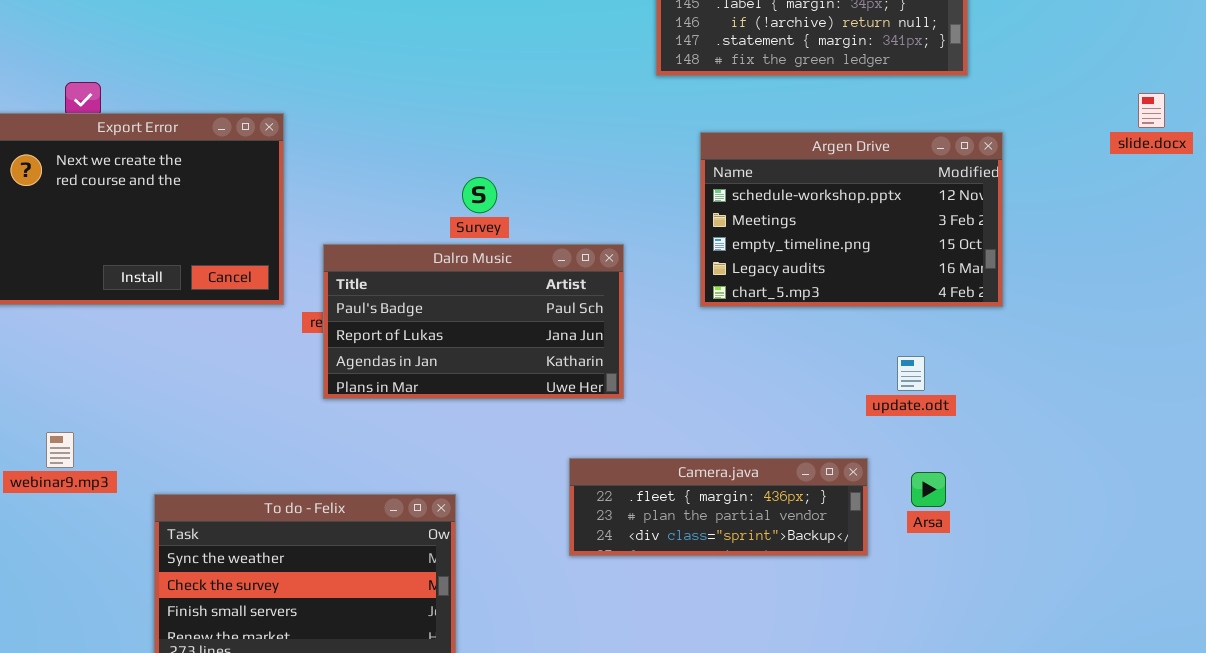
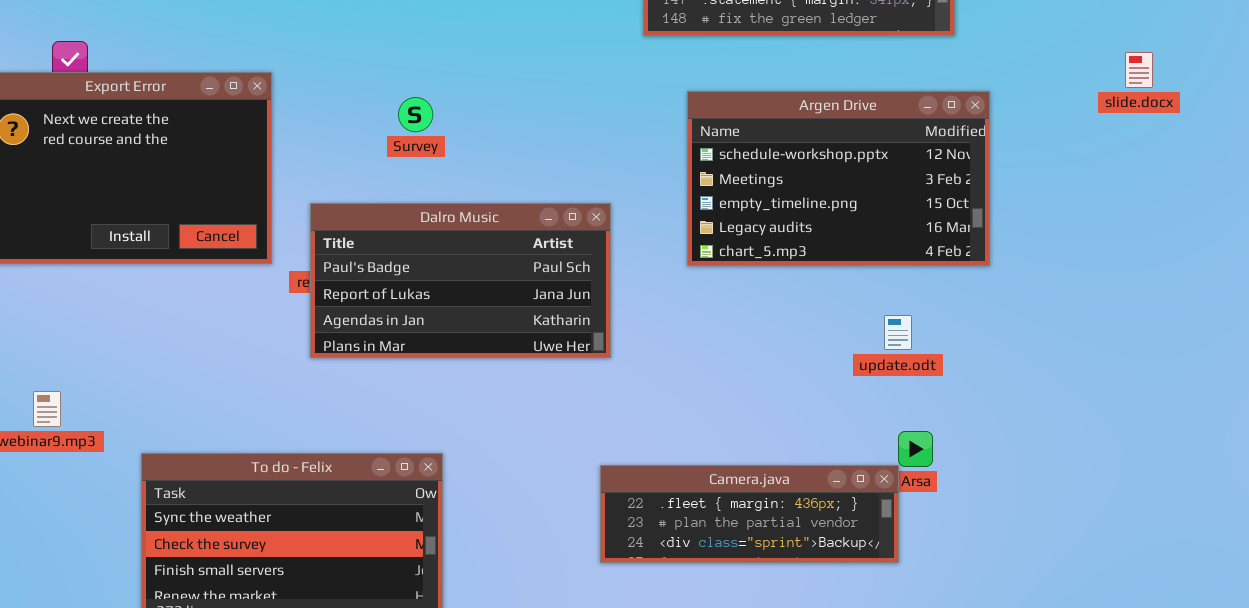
Survey: [462,177,497,213] -> [398,97,433,132], moved
Camera.java: [569,458,868,556] -> [600,465,899,563], moved

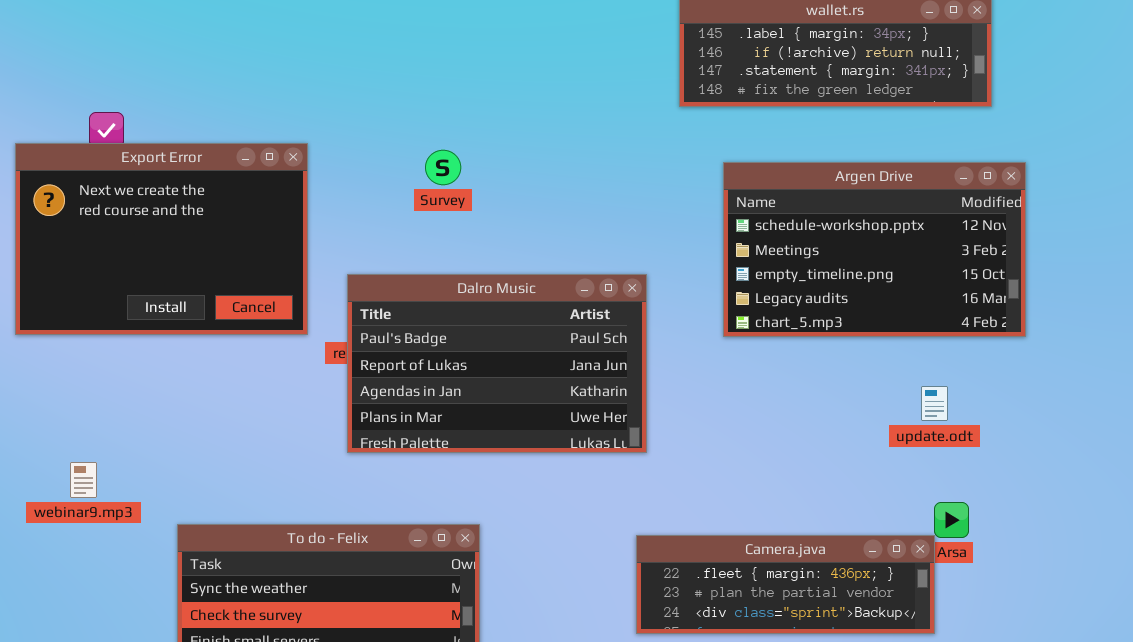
Survey: [398,97,433,132] -> [425,150,461,185], moved
Dalro Music: [310,203,611,358] -> [347,274,647,453], resized

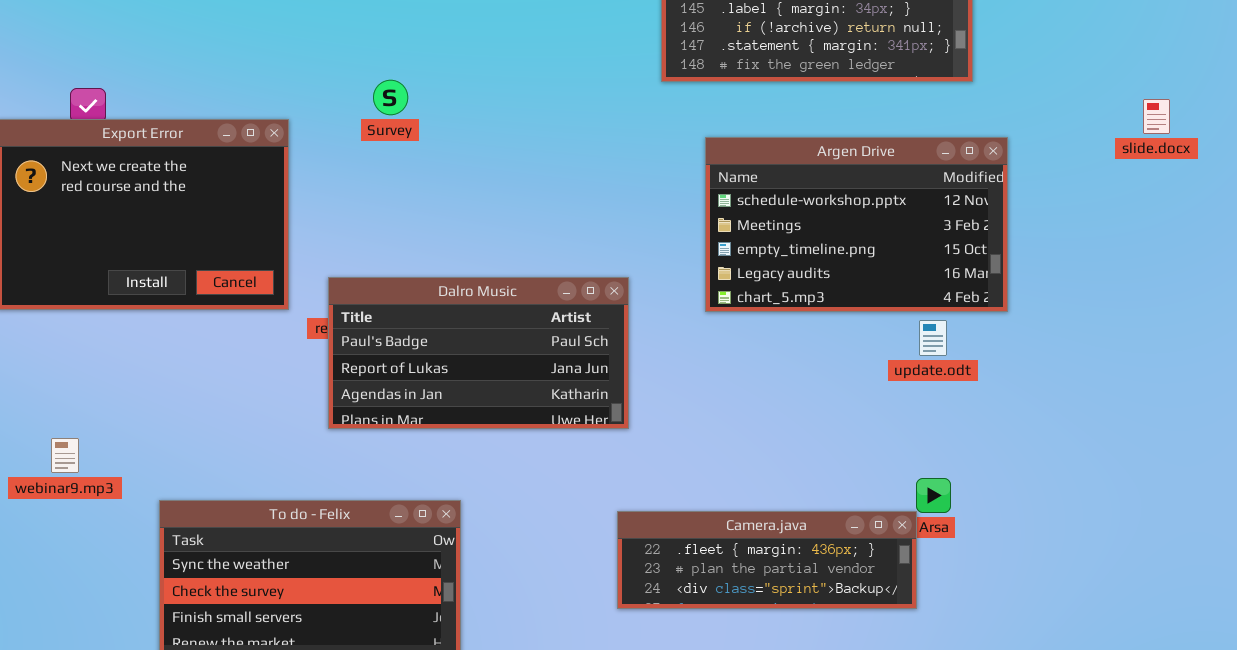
Survey: [425,150,461,185] -> [373,80,408,115], moved
Dalro Music: [347,274,647,453] -> [328,277,629,429], resized
update.odt: [921,386,948,421] -> [919,320,947,356], moved

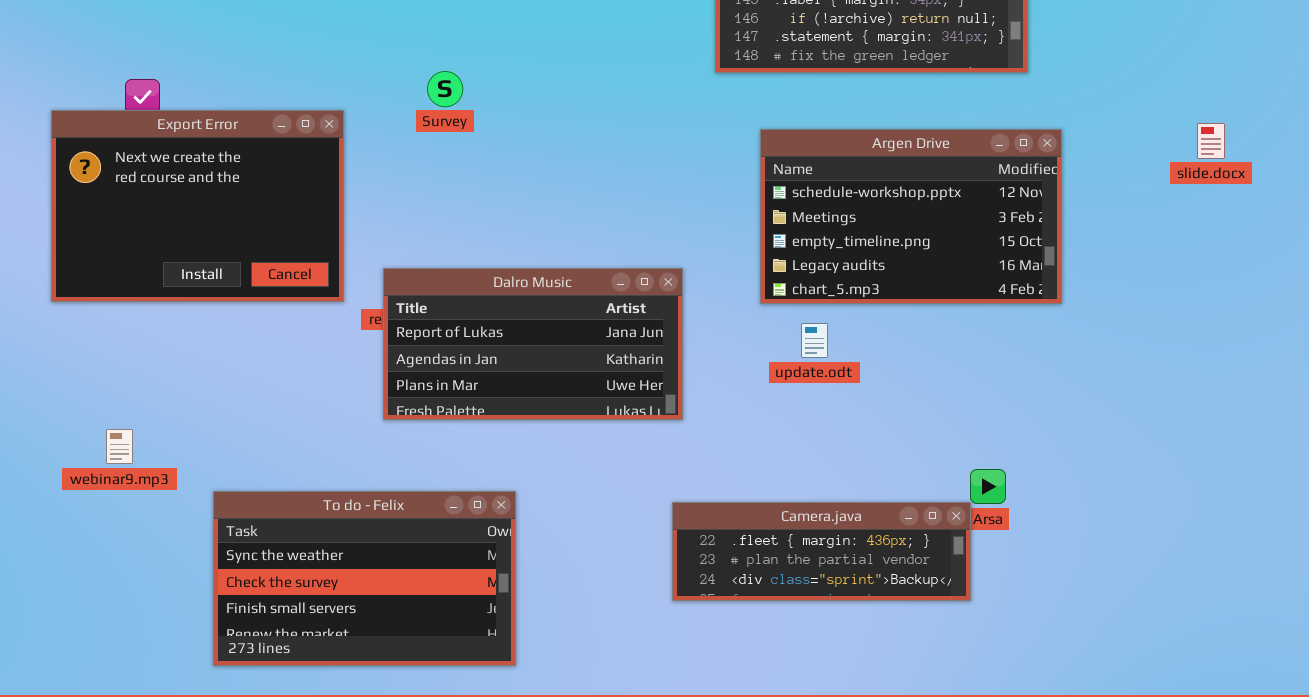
slide.docx: [1143,99,1170,134] -> [1197,123,1225,159], moved
Dalro Music: [328,277,629,429] -> [383,268,683,420], scrolled down 1 row
update.odt: [919,320,947,356] -> [801,323,828,358], moved

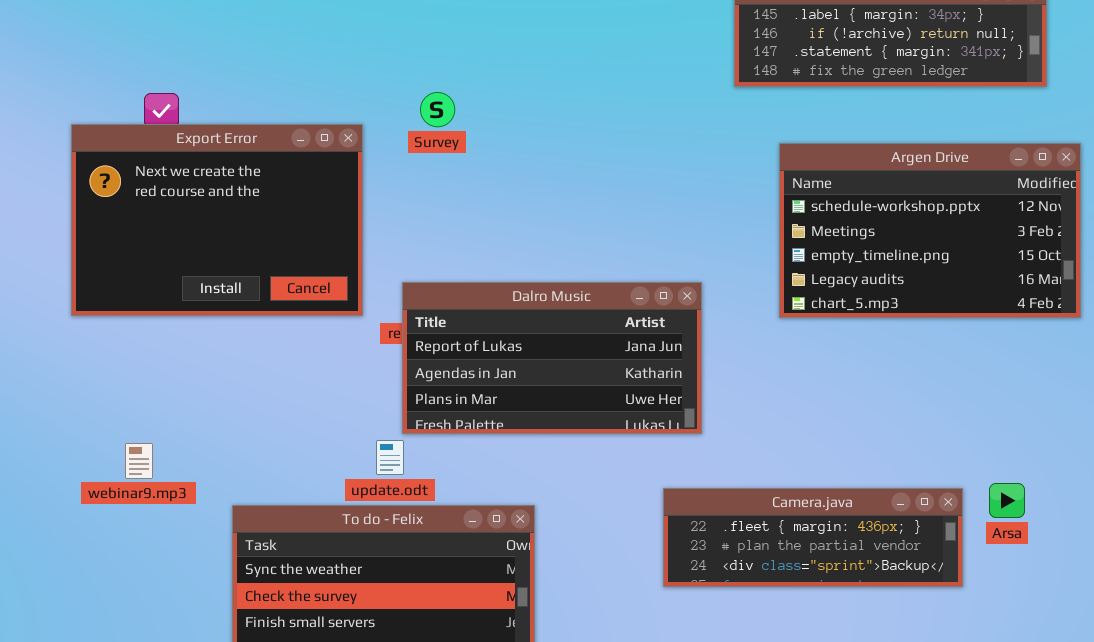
Survey: [427,71,463,107] -> [420,92,455,127], moved
update.odt: [801,323,828,358] -> [376,440,404,475], moved
Camera.java: [672,502,971,601] -> [663,488,963,587], moved

